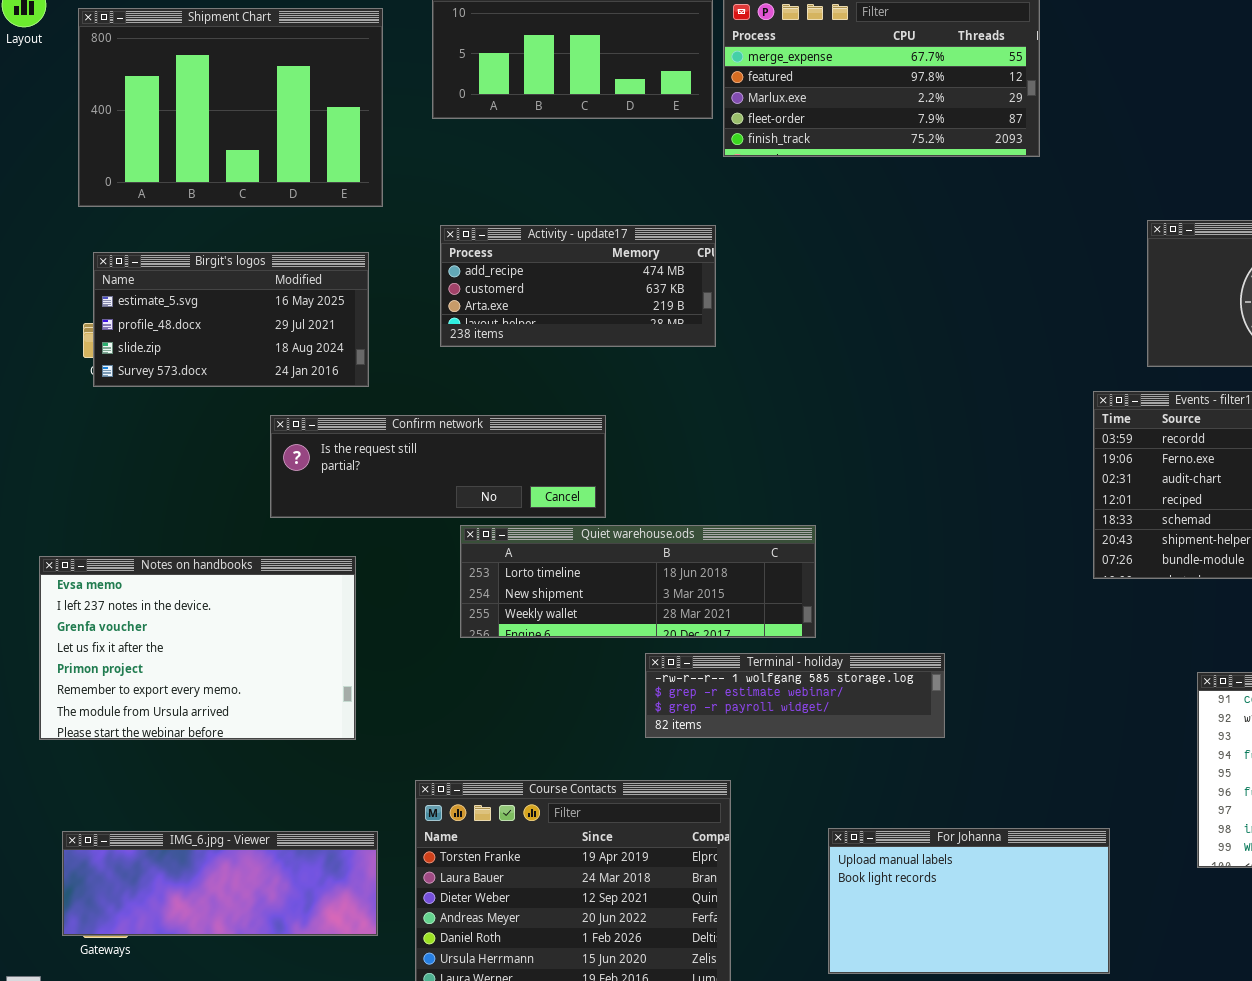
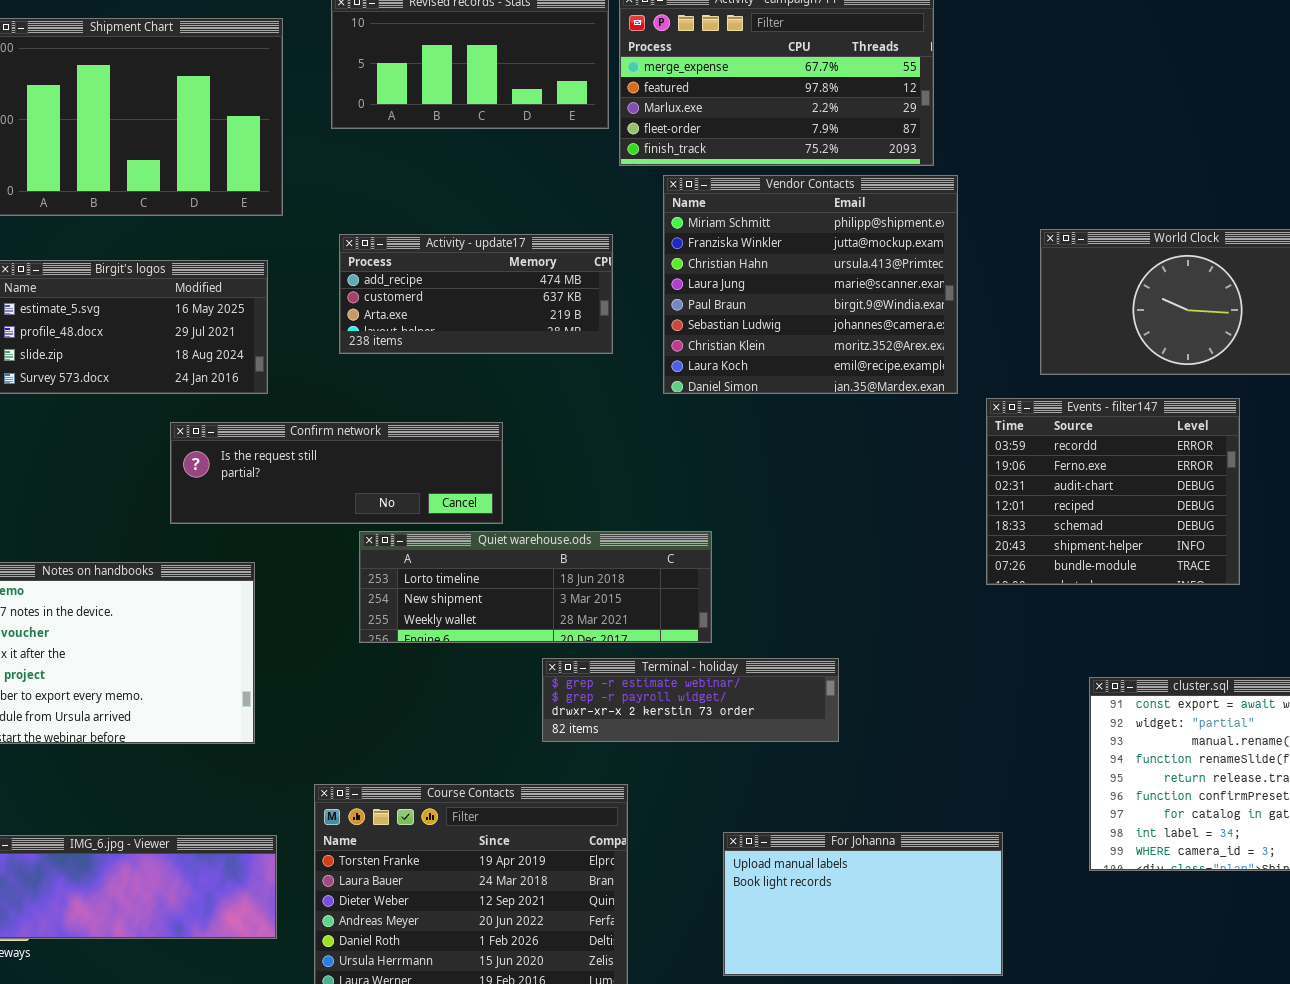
Vendor Contacts: none -> [663,175,958,394], opened
Terminal - holiday: [645,653,945,738] -> [542,658,839,742], scrolled down 1 row

